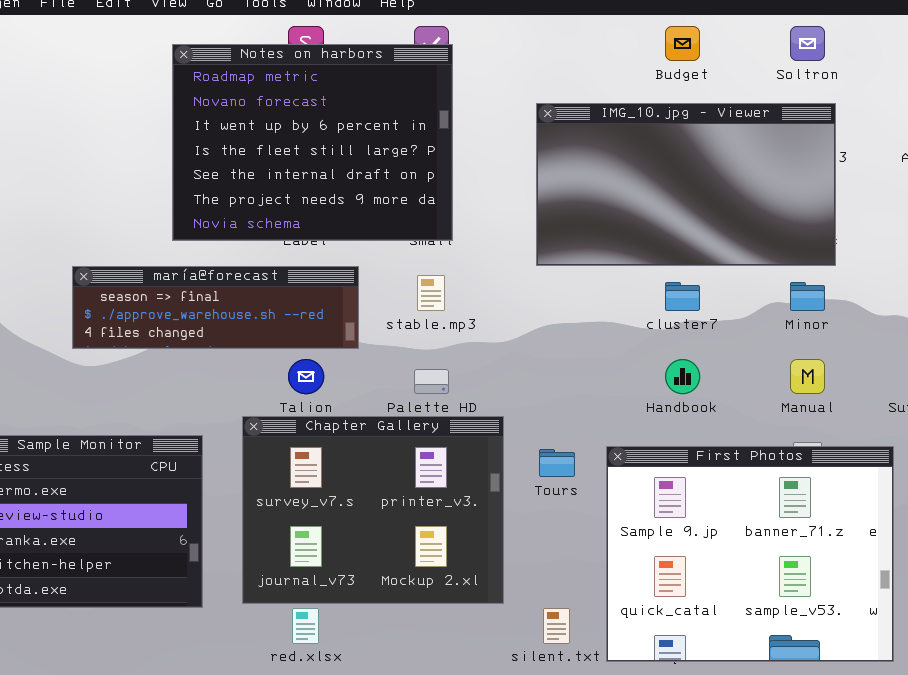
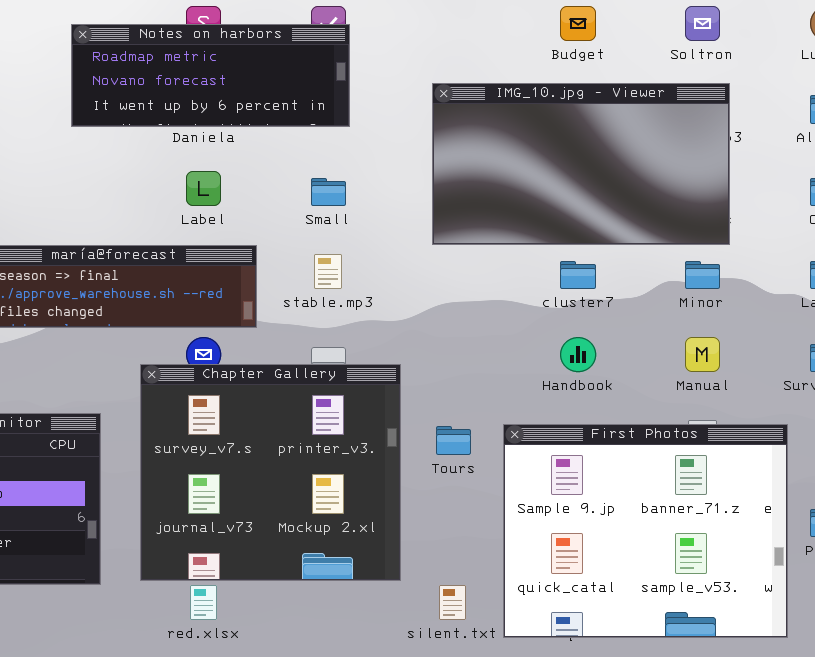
Notes on harbors: [172,44,453,241] -> [71,24,350,127], resized
Chapter Gallery: [242,416,504,604] -> [140,364,401,581], resized

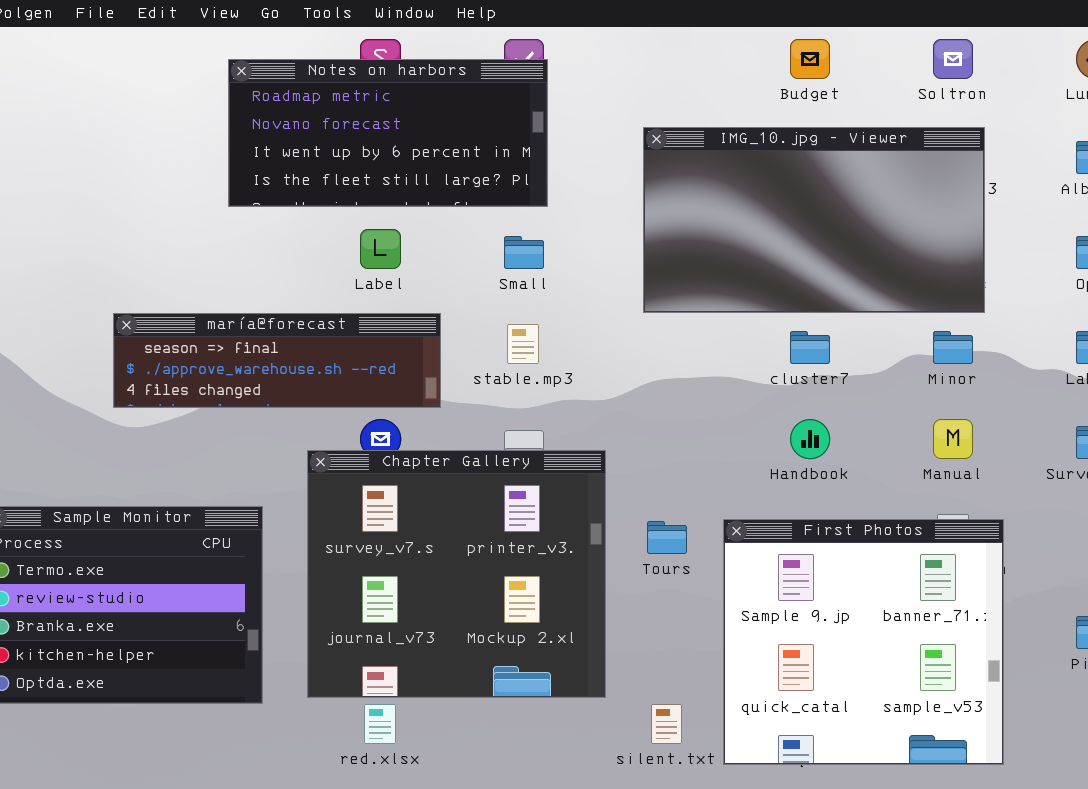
Notes on harbors: [71,24,350,127] -> [228,59,548,207], resized
First Photos: [503,424,788,638] -> [723,519,1004,765], resized

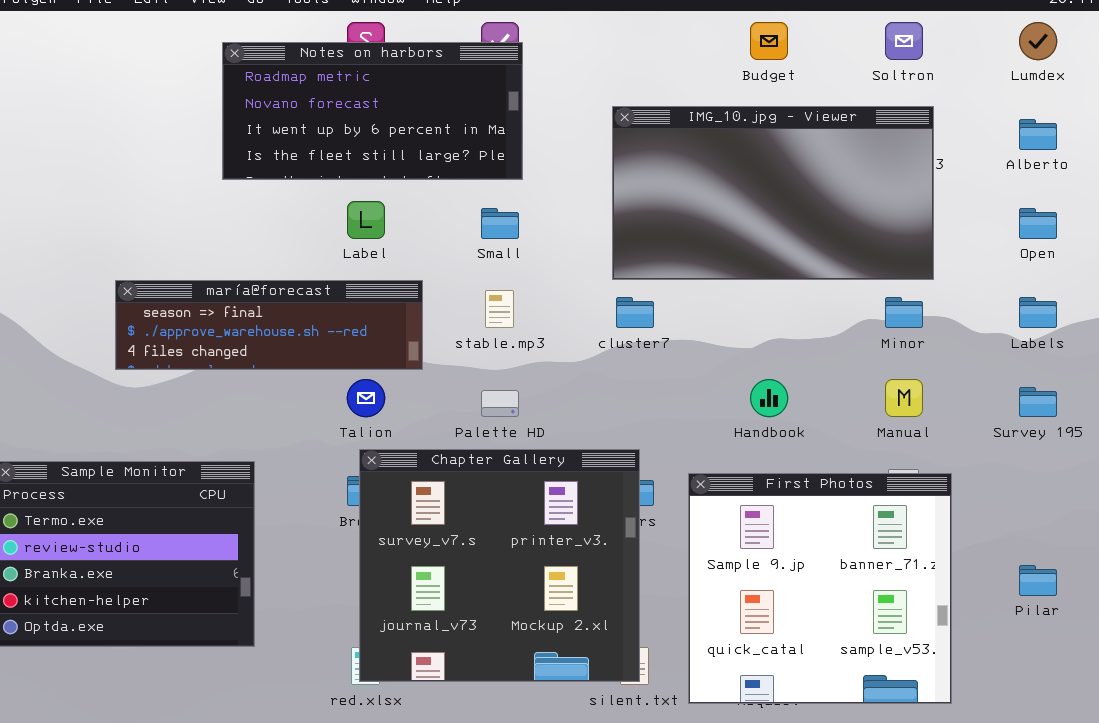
cluster7: [790,331,830,364] -> [616,297,654,328], moved
Chapter Gallery: [307,450,606,698] -> [359,449,640,682], moved

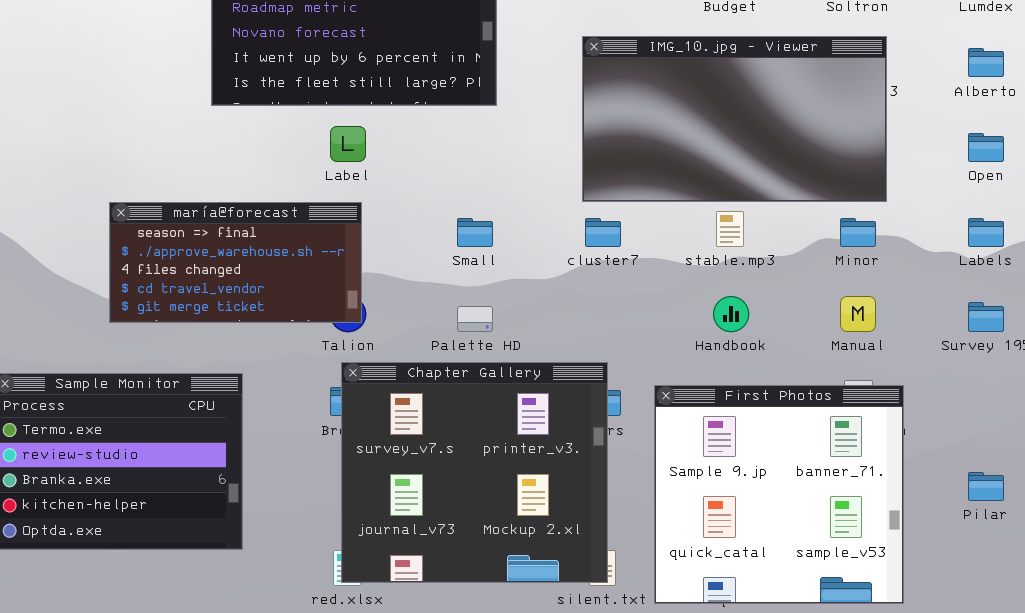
Small: [481,208,519,239] -> [457,218,493,247], moved
maría@forecast: [115,280,423,370] -> [109,202,362,323], resized
stable.mp3: [485,290,514,328] -> [716,211,744,247], moved

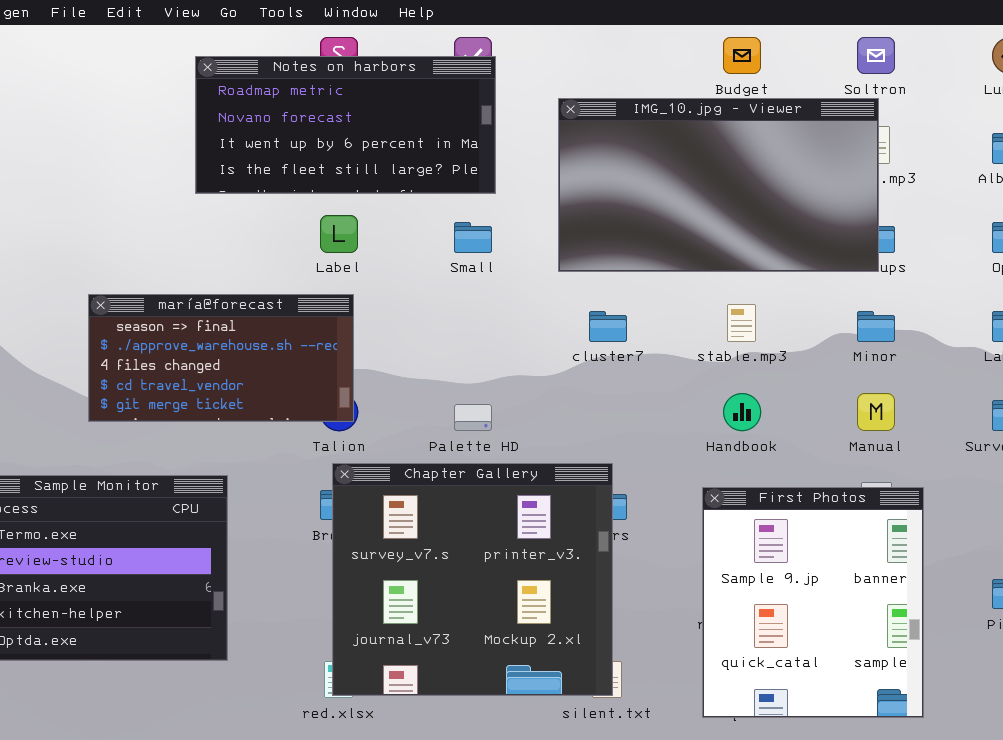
IMG_10.jpg - Viewer: [582,36,887,202] -> [558,98,879,272], moved
Small: [457,218,493,247] -> [454,222,492,253], moved
First Photos: [654,385,904,604] -> [702,487,924,718], resized

